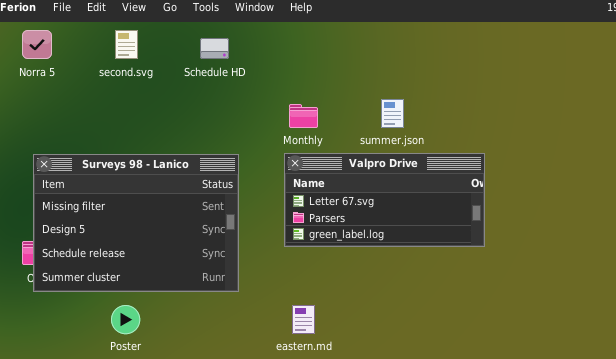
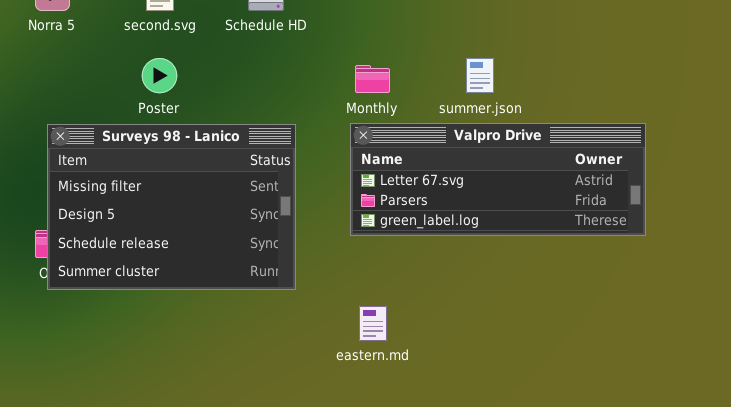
Valpro Drive: [284,153,485,247] -> [350,123,646,236], resized
Poster: [111,305,140,334] -> [142,58,177,93], moved

